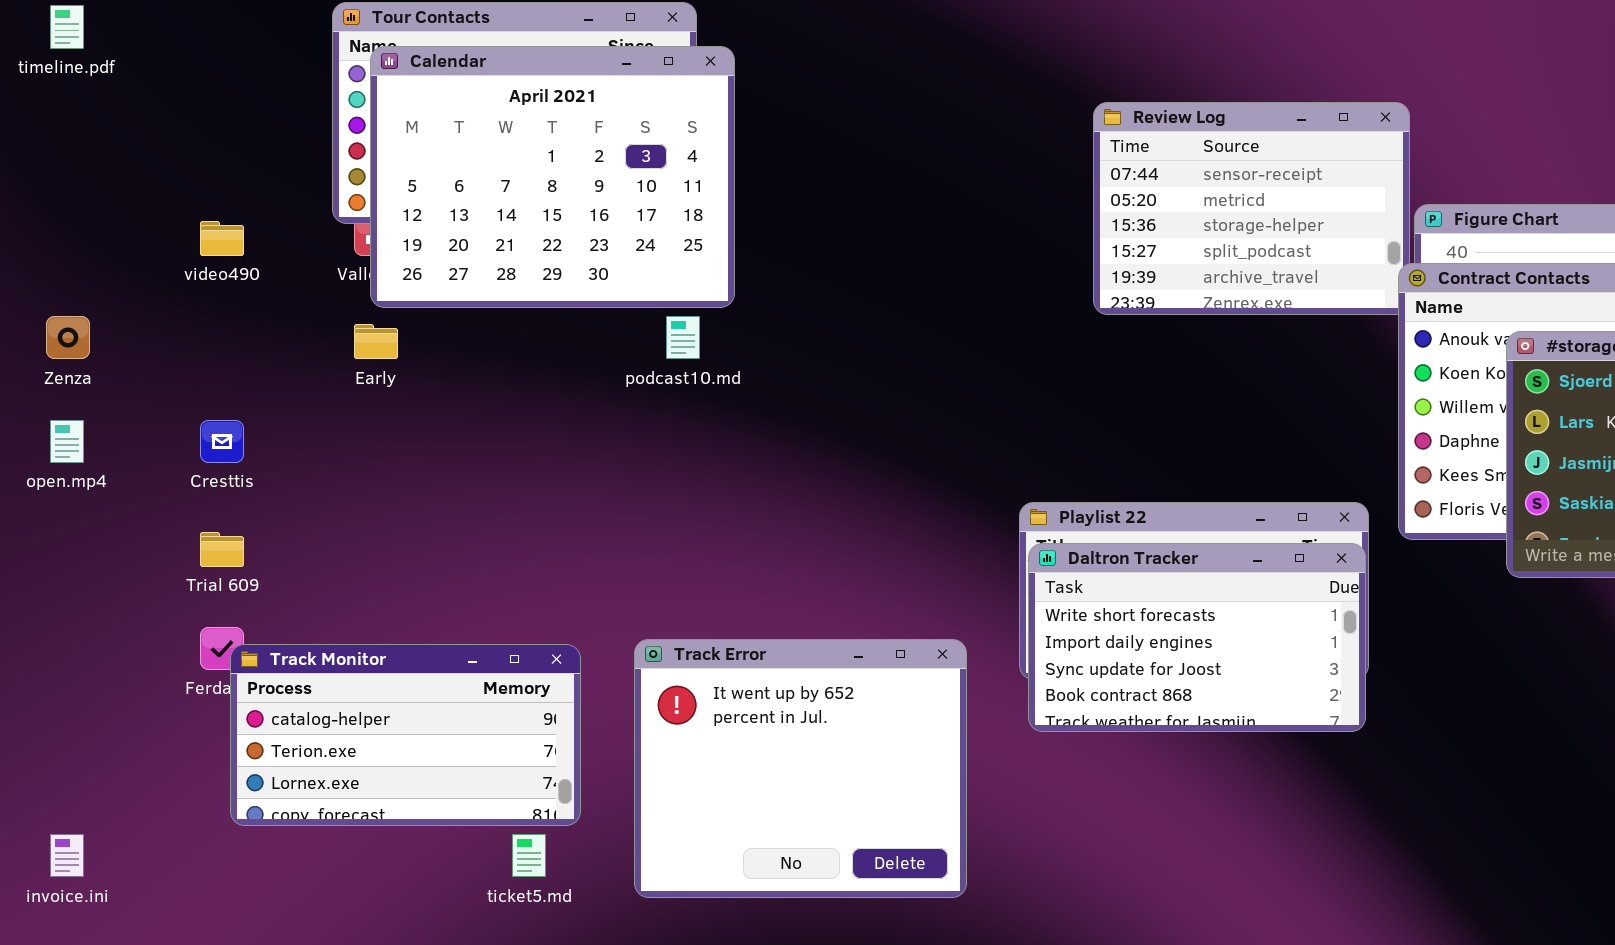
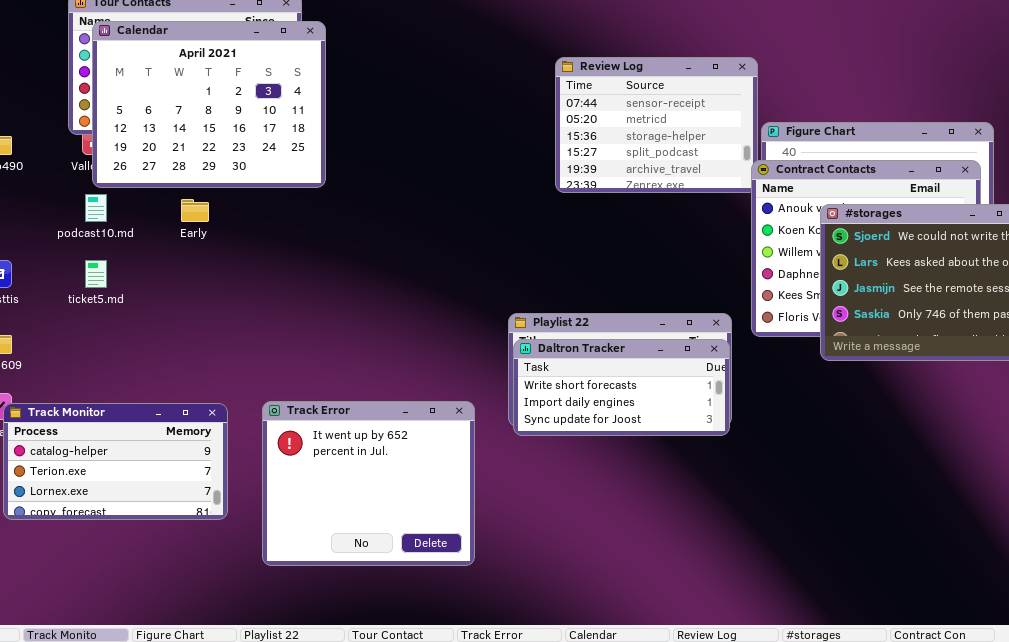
podcast10.md: [666,316,700,359] -> [85,194,107,222], moved
Early: [354,324,398,359] -> [181,199,209,222], moved
Daltron Tracker: [1028,543,1366,732] -> [513,339,730,436], resized
ticket5.md: [512,834,546,877] -> [85,260,107,288], moved

